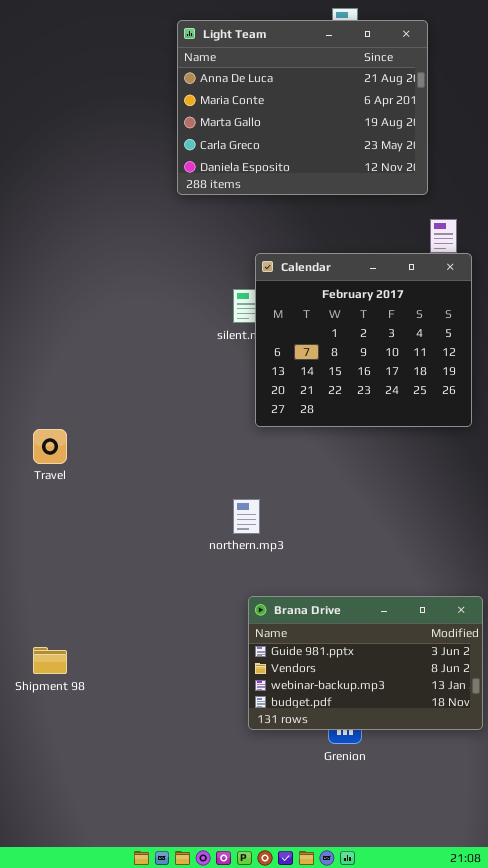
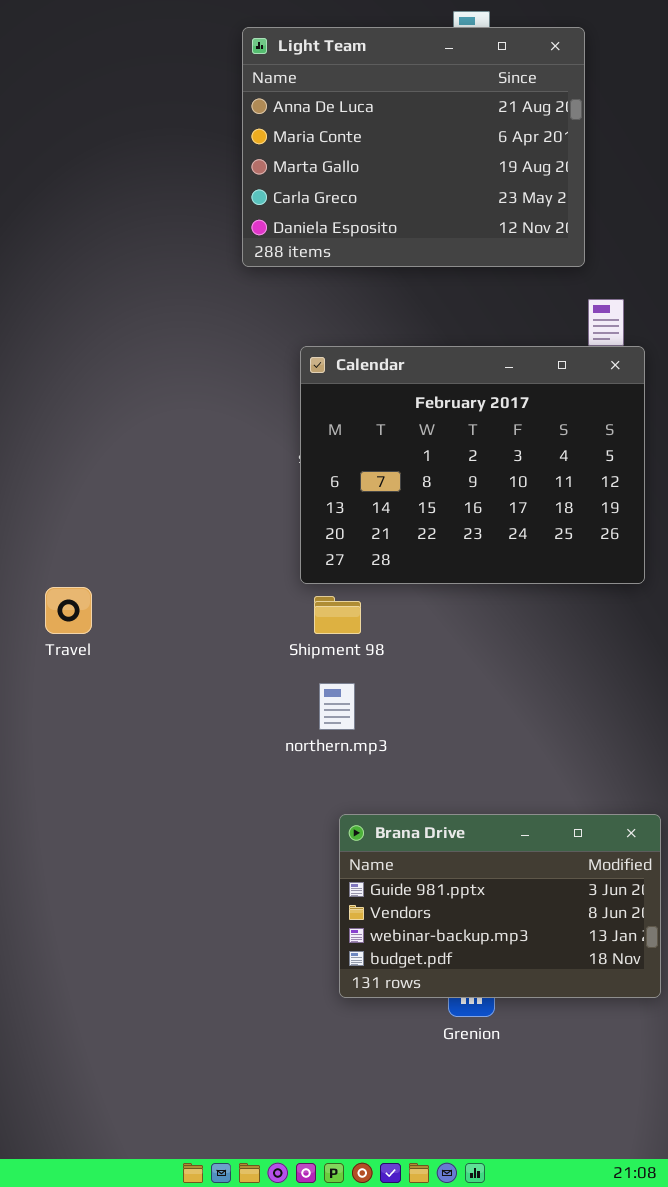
Calendar: [255,253,472,427] -> [300,346,645,584], resized
Shipment 98: [33,647,67,674] -> [314,596,361,634], moved

